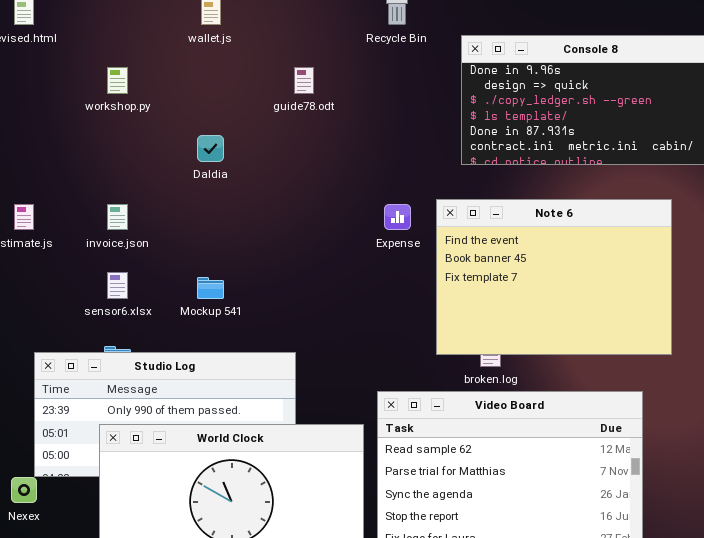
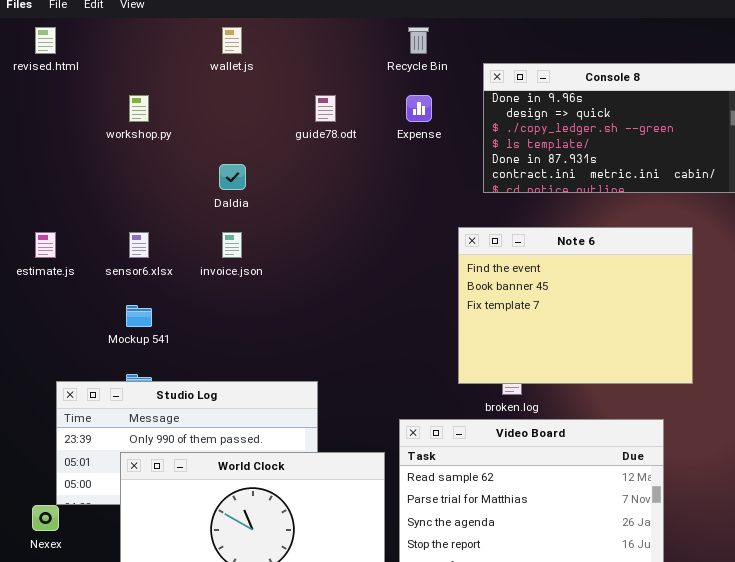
invoice.json: [107,204,128,230] -> [222,232,242,258], moved
Expense: [384,204,411,230] -> [406,95,432,122], moved
sensor6.xlsx: [107,272,128,299] -> [129,232,149,258], moved
Mockup 541: [197,277,224,299] -> [126,305,152,327], moved

